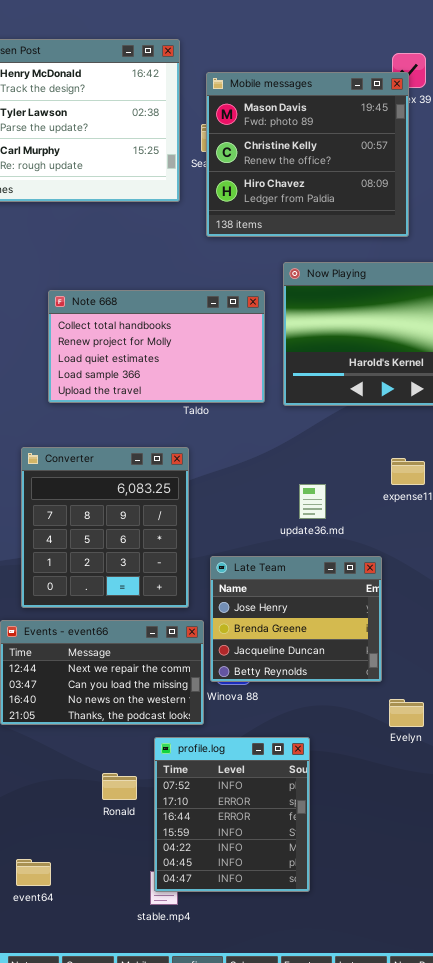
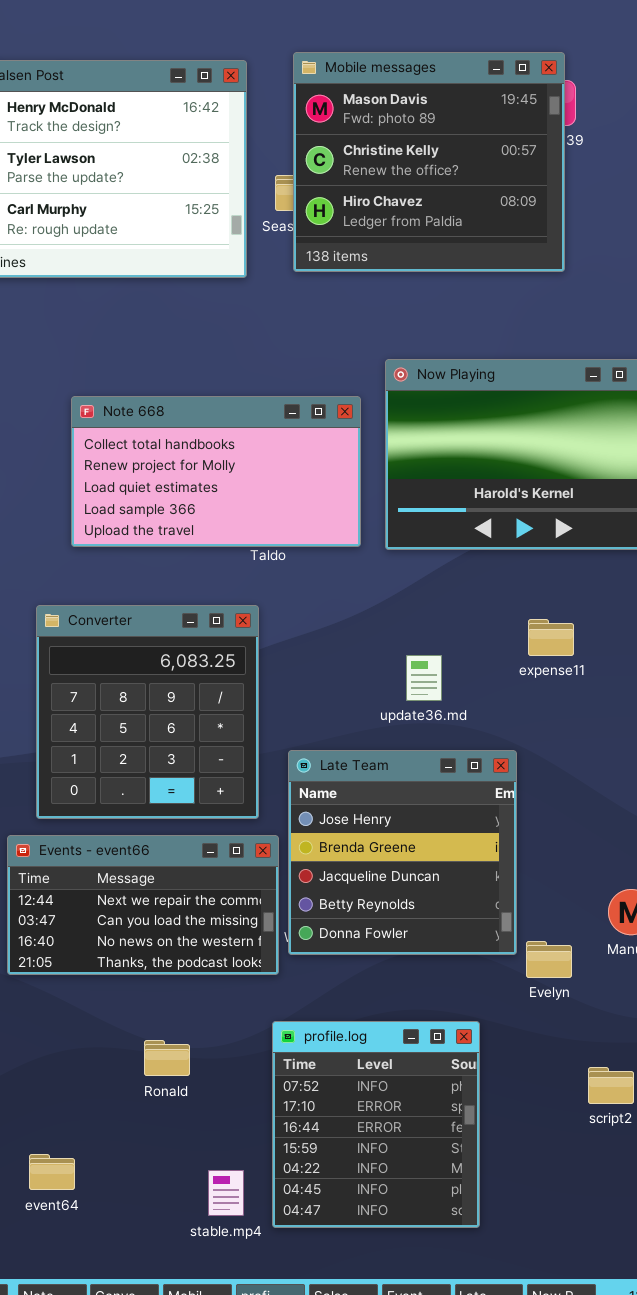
Mobile messages: [206,72,409,237] -> [293,52,565,272], moved
Late Team: [210,556,382,682] -> [288,750,517,955], resized
profile.log: [154,737,310,892] -> [272,1021,480,1228], moved

